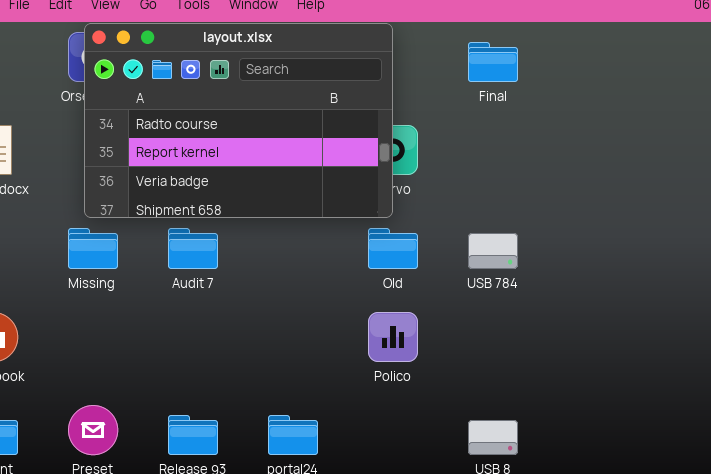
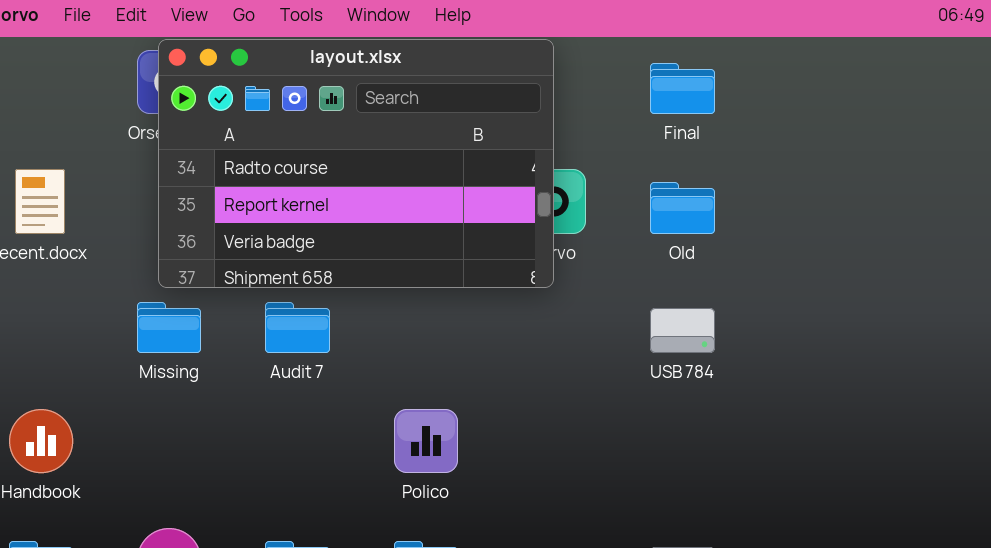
Old: [368,228,418,269] -> [650,182,715,234], moved
Polico: [368,312,418,362] -> [394,409,458,473], moved

